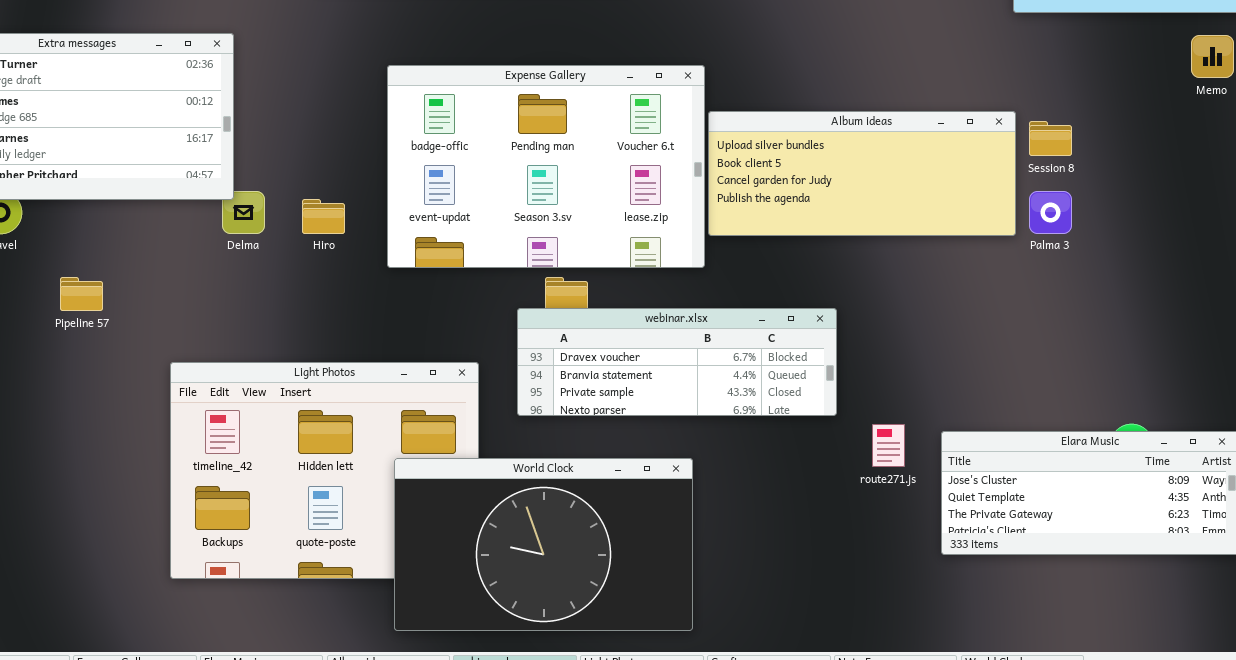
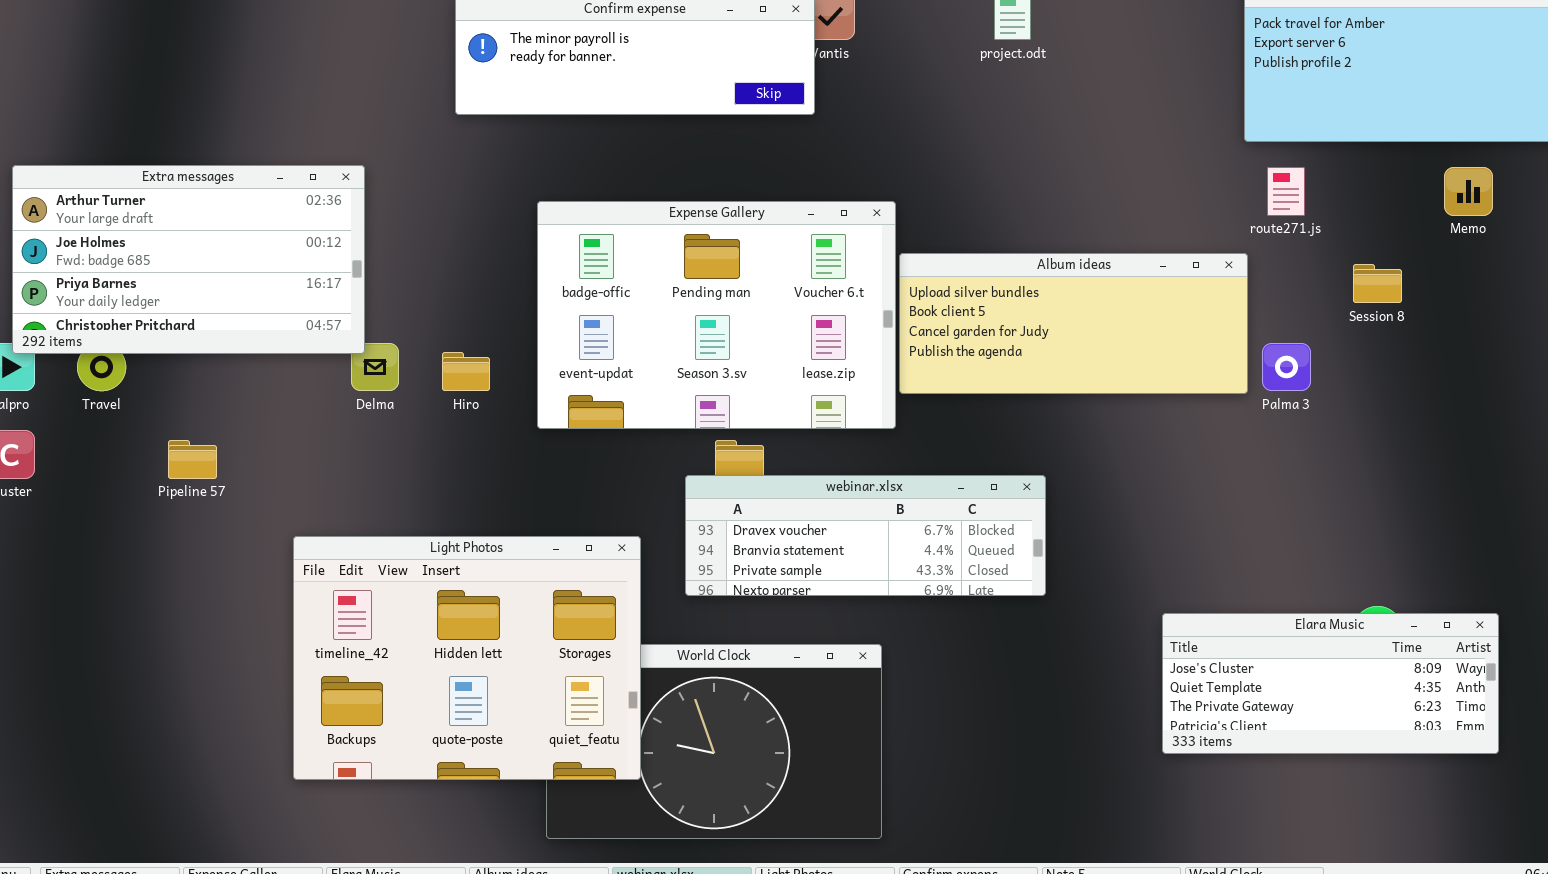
Session 8: [1029,121,1072,156] -> [1353,264,1402,303], moved
Light Photos: [170,362,479,579] -> [293,536,641,780], raised
route271.js: [872,424,905,467] -> [1267,167,1305,216], moved

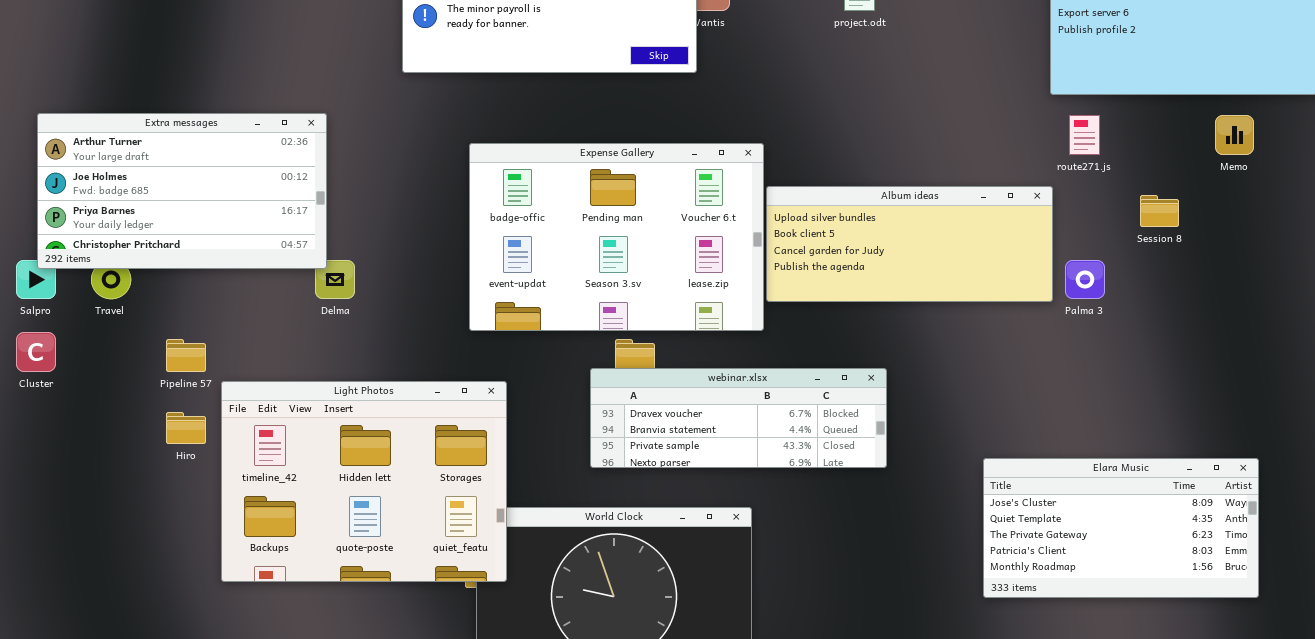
Hiro: [442,352,490,391] -> [166,412,206,444], moved
Light Photos: [293,536,641,780] -> [221,381,507,582], moved
Elara Music: [1162,613,1499,754] -> [983,458,1259,598], resized

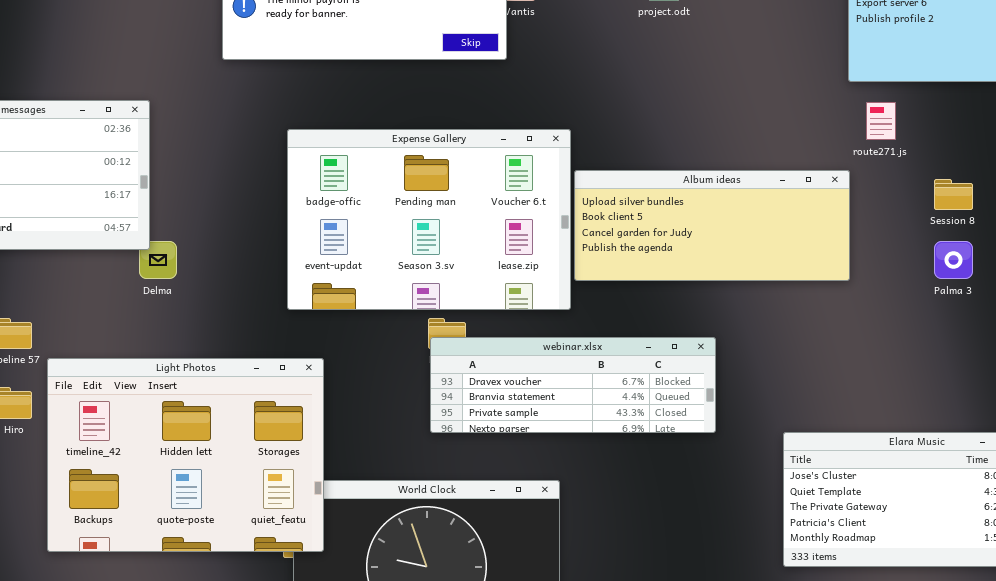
Palma 3: [1065,260,1105,299] -> [934,241,973,279], moved
webinar.xlsx: [590,368,887,468] -> [430,337,716,433], moved

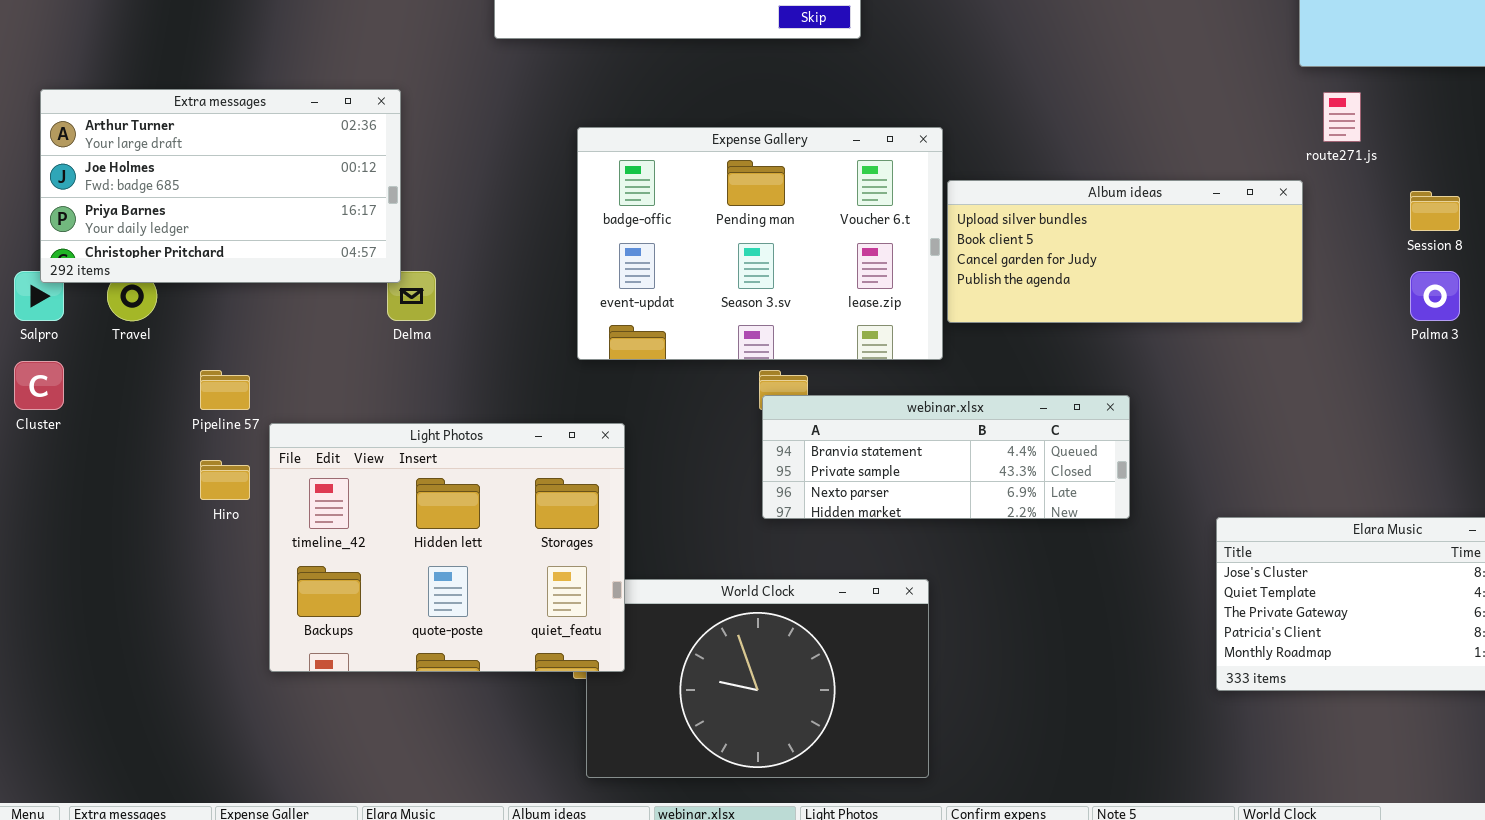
webinar.xlsx: [430,337,716,433] -> [762,395,1130,519], scrolled down 1 row

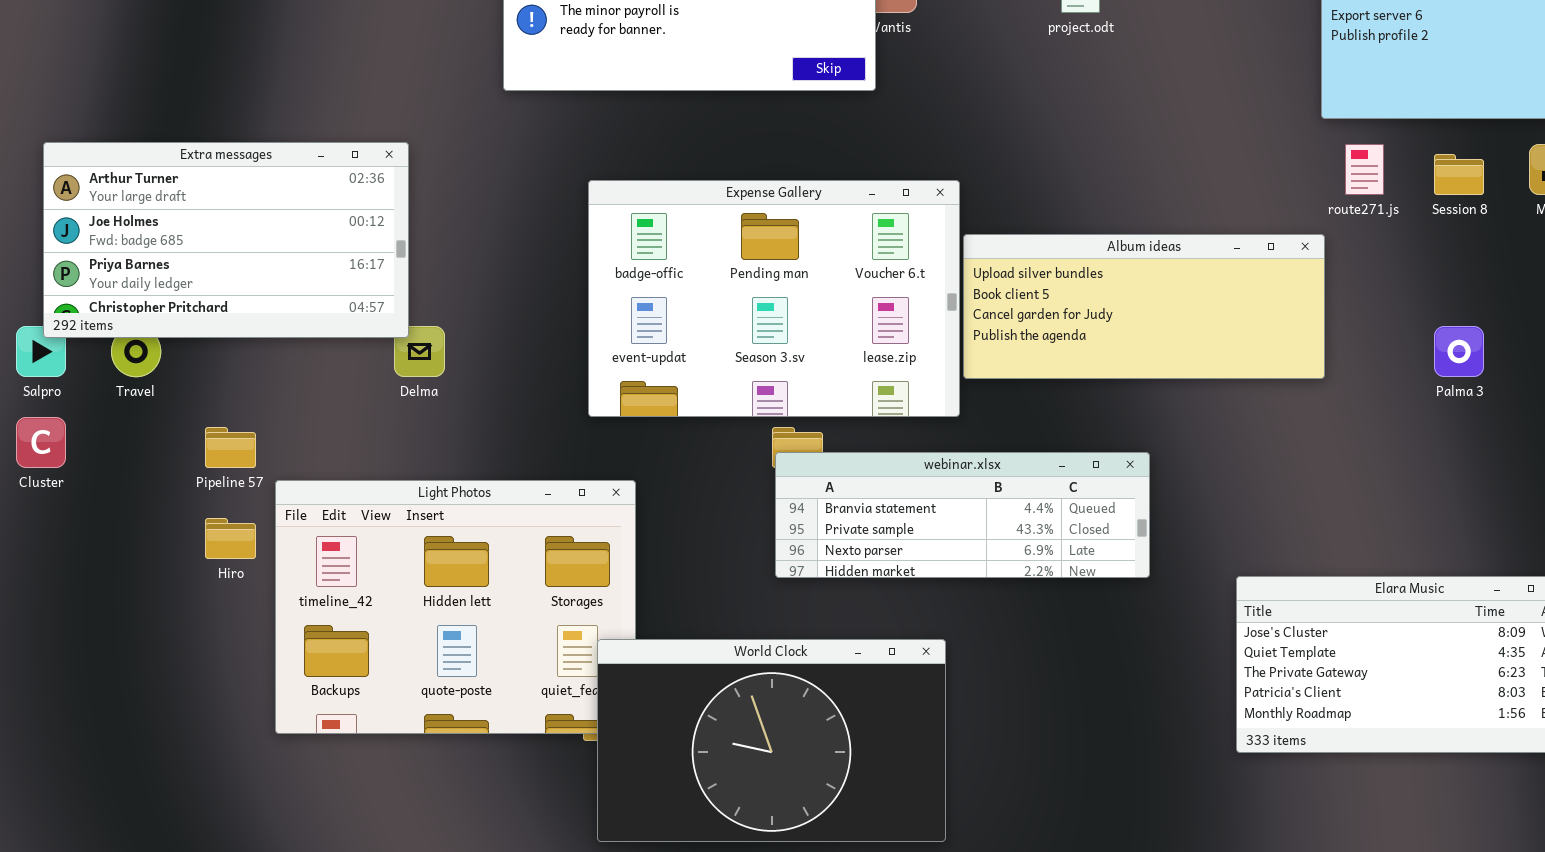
Session 8: [1410,191,1460,231] -> [1434,154,1484,195], moved
World Clock: [586,579,929,778] -> [597,639,946,842], raised

